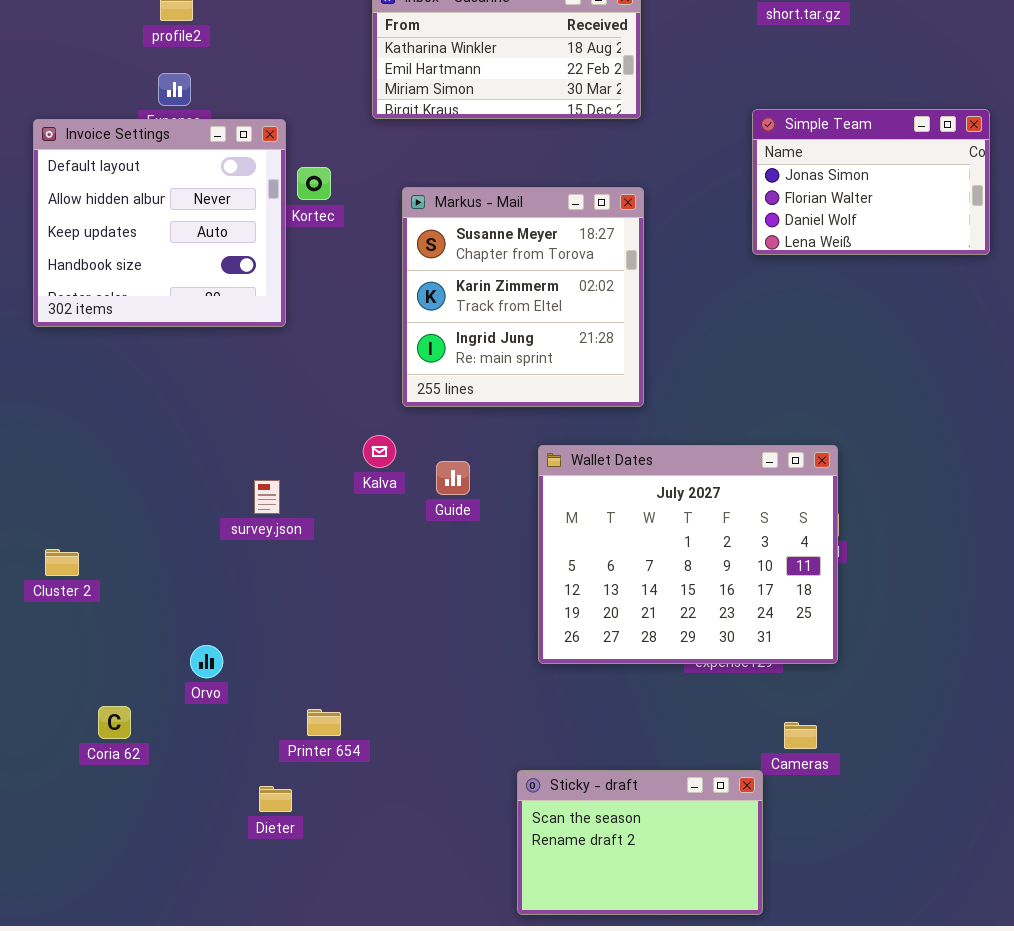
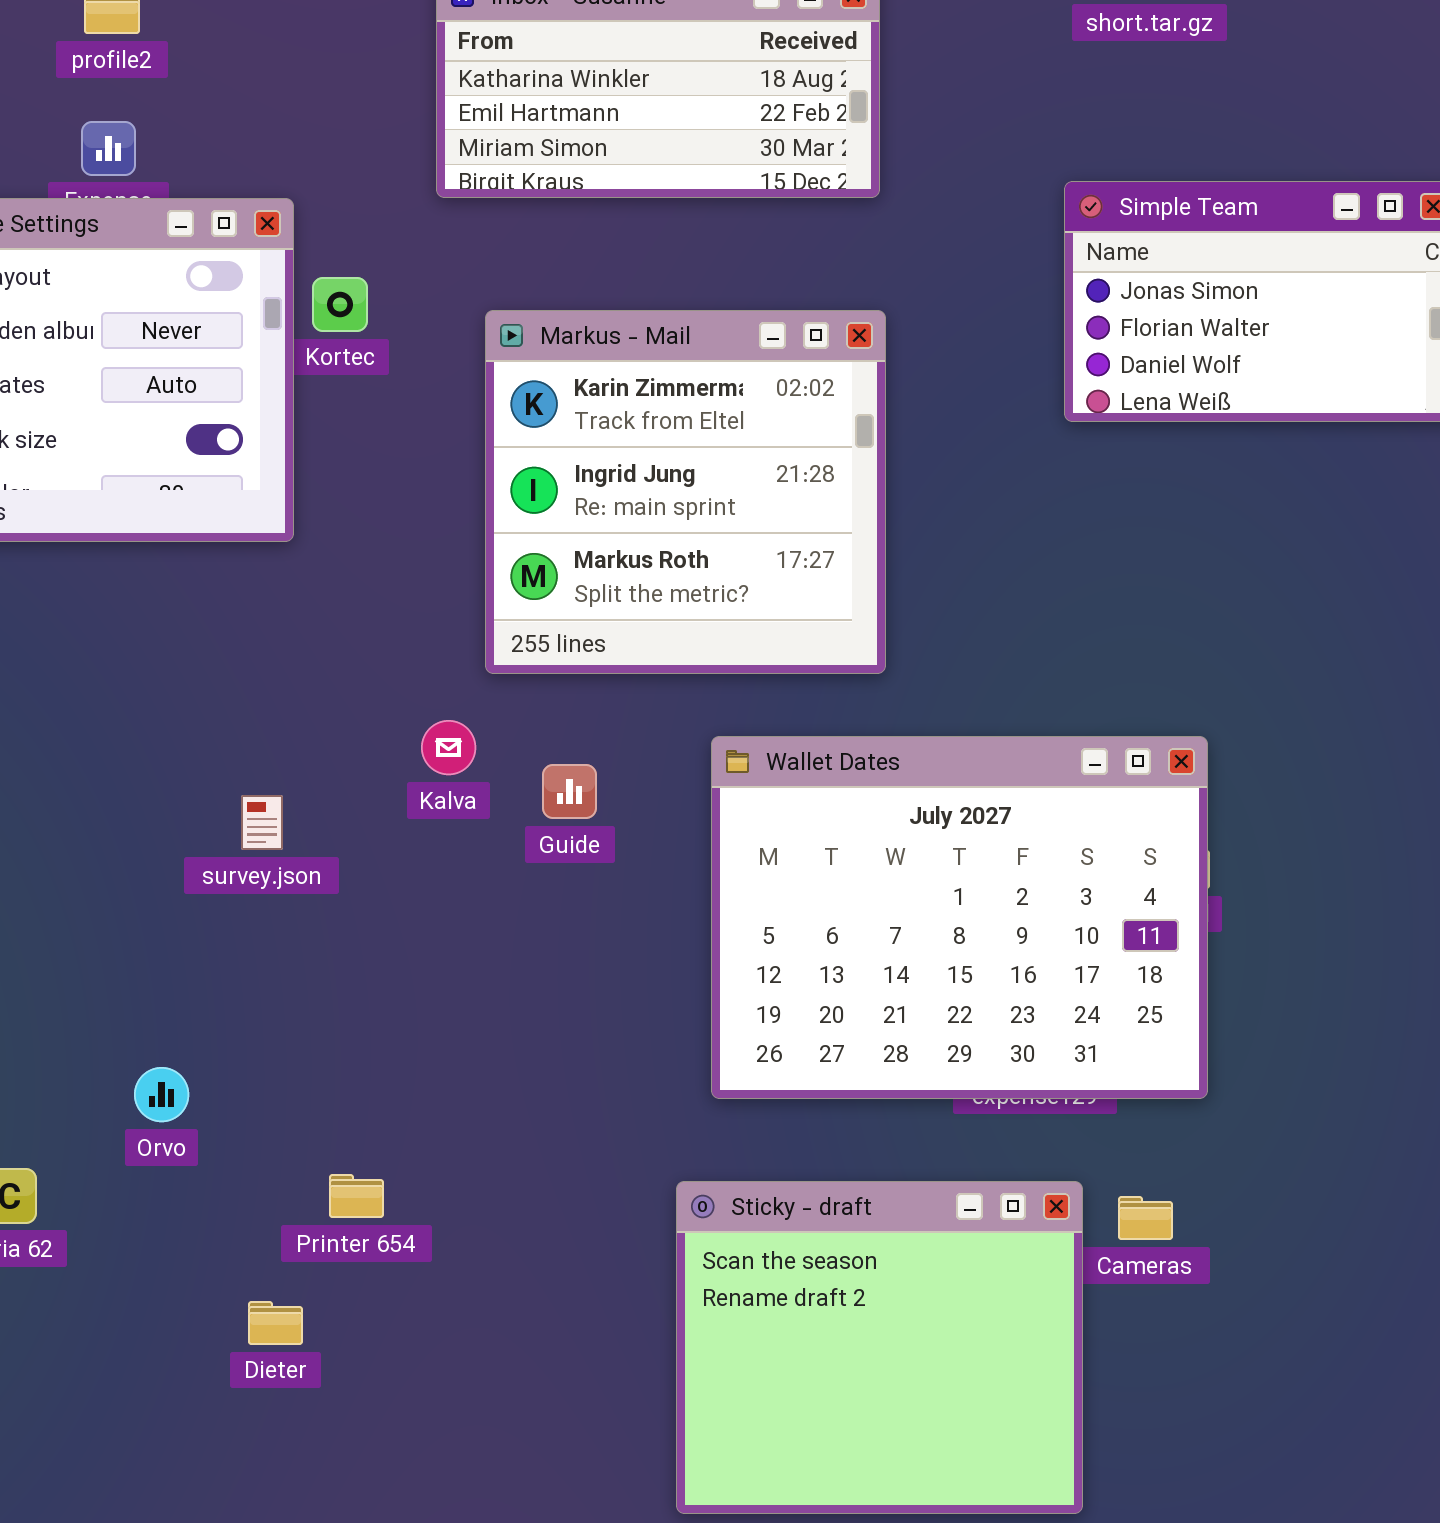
Markus - Mail: [402,187,644,407] -> [485,310,886,674], scrolled down 1 row
Sticky - draft: [517,770,763,915] -> [676,1181,1083,1514], resized

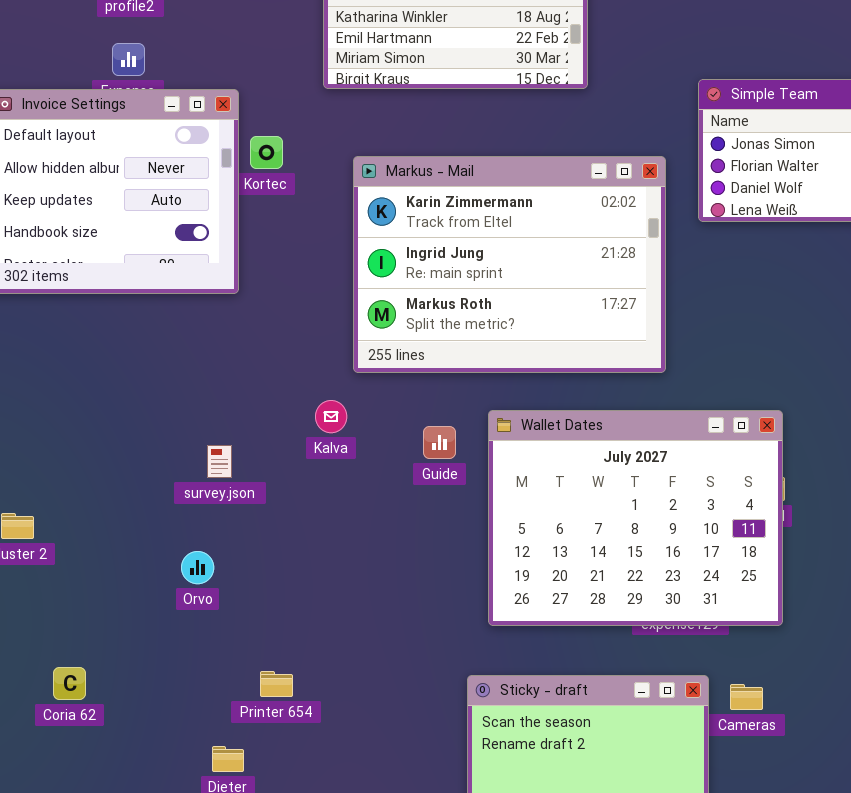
Markus - Mail: [485,310,886,674] -> [353,156,666,373], resized
Guide: [542,764,597,819] -> [423,426,456,459], moved
Orvo: [134,1067,189,1122] -> [181,551,214,584], moved

